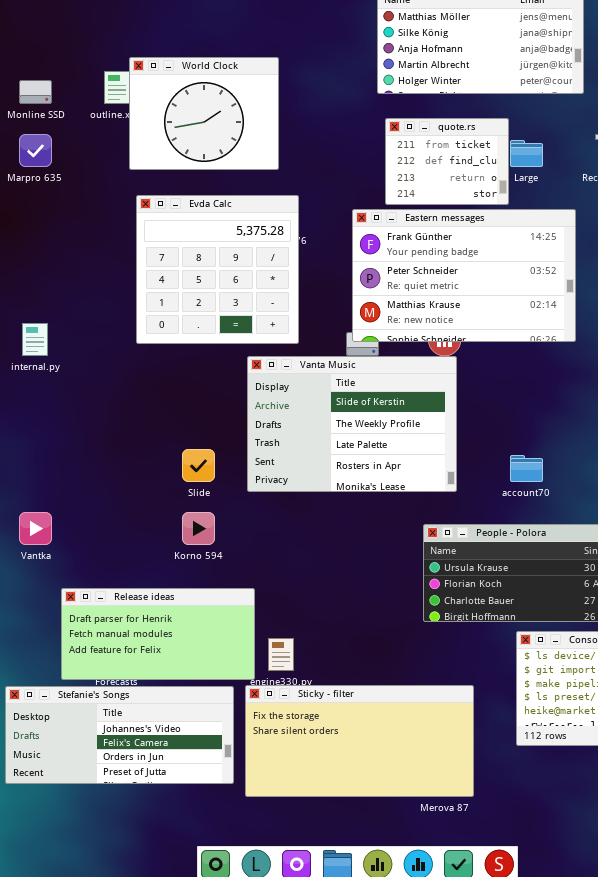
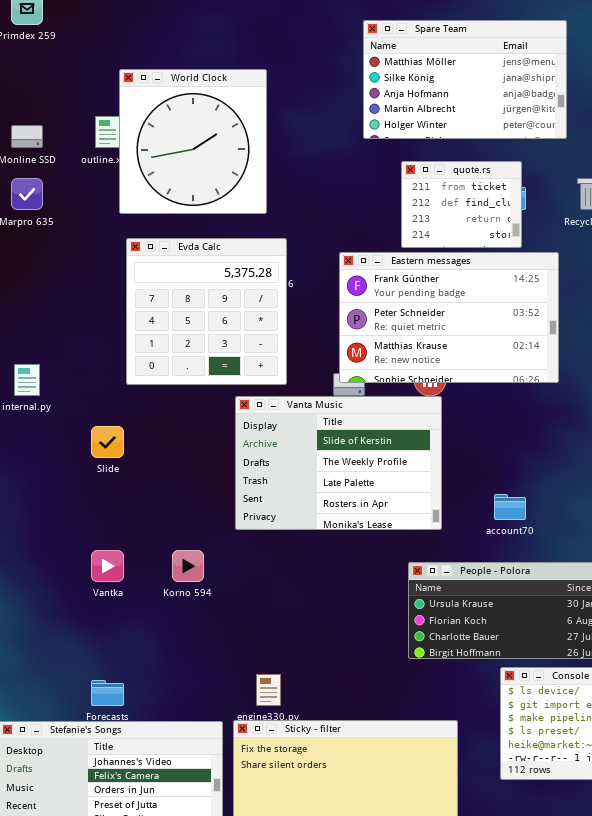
World Clock: [129,57,279,170] -> [119,69,267,214], resized
quote.rs: [385,118,509,205] -> [401,161,522,248], moved
Slide: [182,449,215,482] -> [91,426,124,458], moved
Vantka: [19,512,52,545] -> [91,550,124,582], moved
Release ideas: [61,588,255,680] -> none, closed

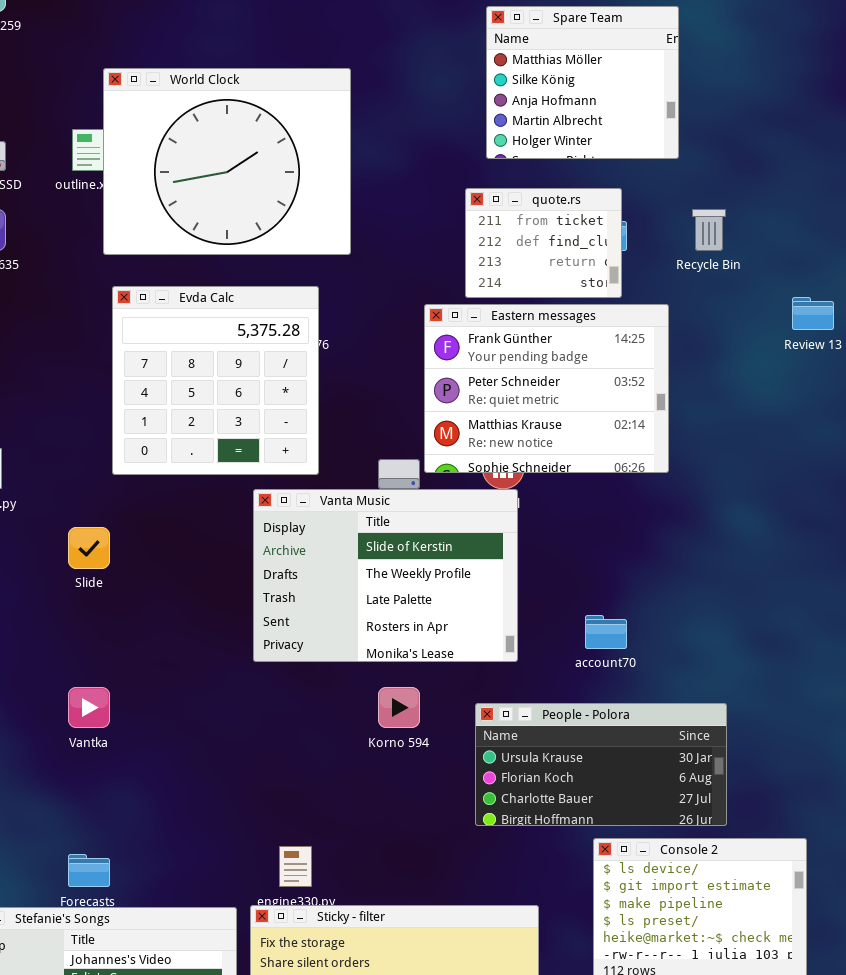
Spare Team: [363,20,567,139] -> [486,6,679,159], resized
World Clock: [119,69,267,214] -> [103,68,351,255], resized
Eastern messages: [339,252,559,383] -> [424,304,669,473], resized
Korno 594: [172,550,204,582] -> [378,687,420,728], moved

